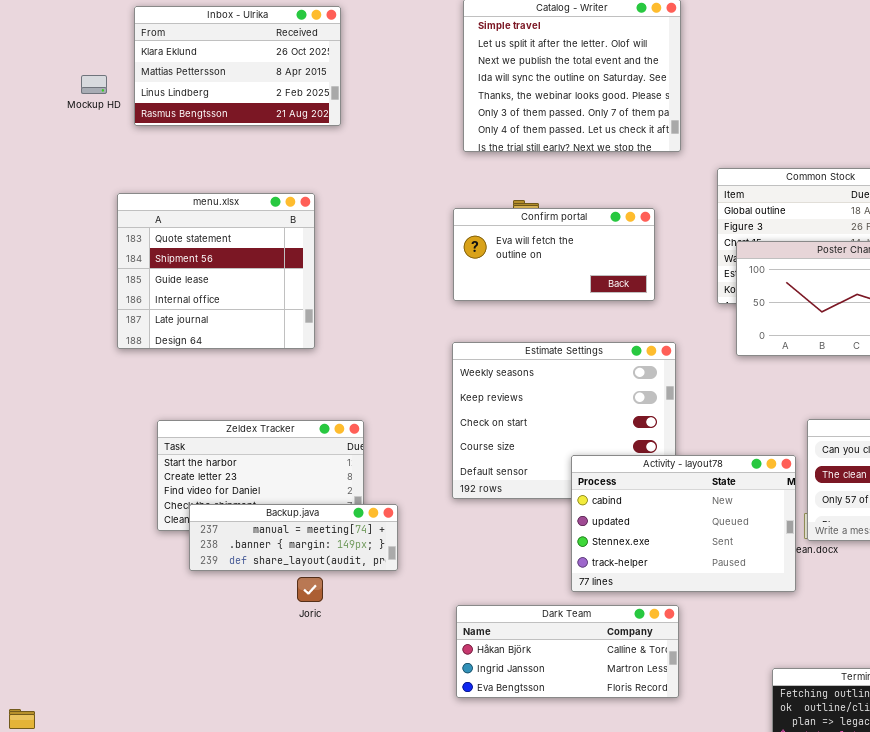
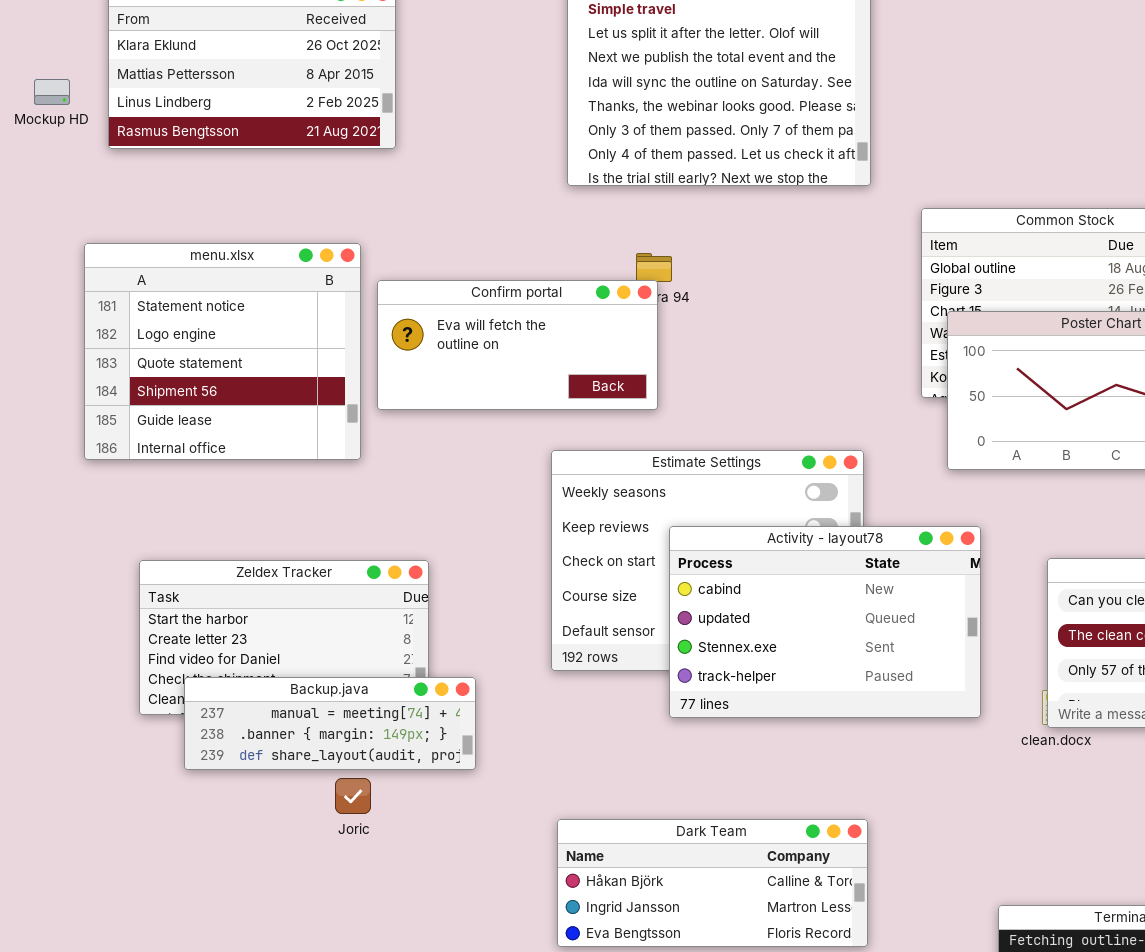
menu.xlsx: [117,193,315,349] -> [84,243,361,460], scrolled up 2 rows
Confirm portal: [453,208,655,301] -> [377,280,658,410], moved
Activity - layout78: [571,455,796,592] -> [669,526,981,718], moved

